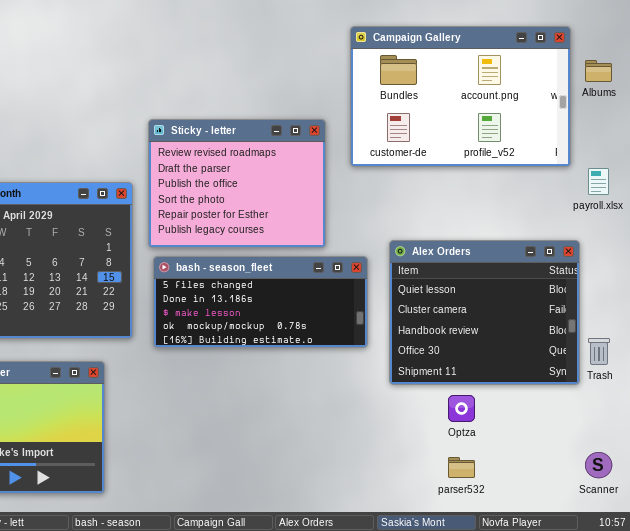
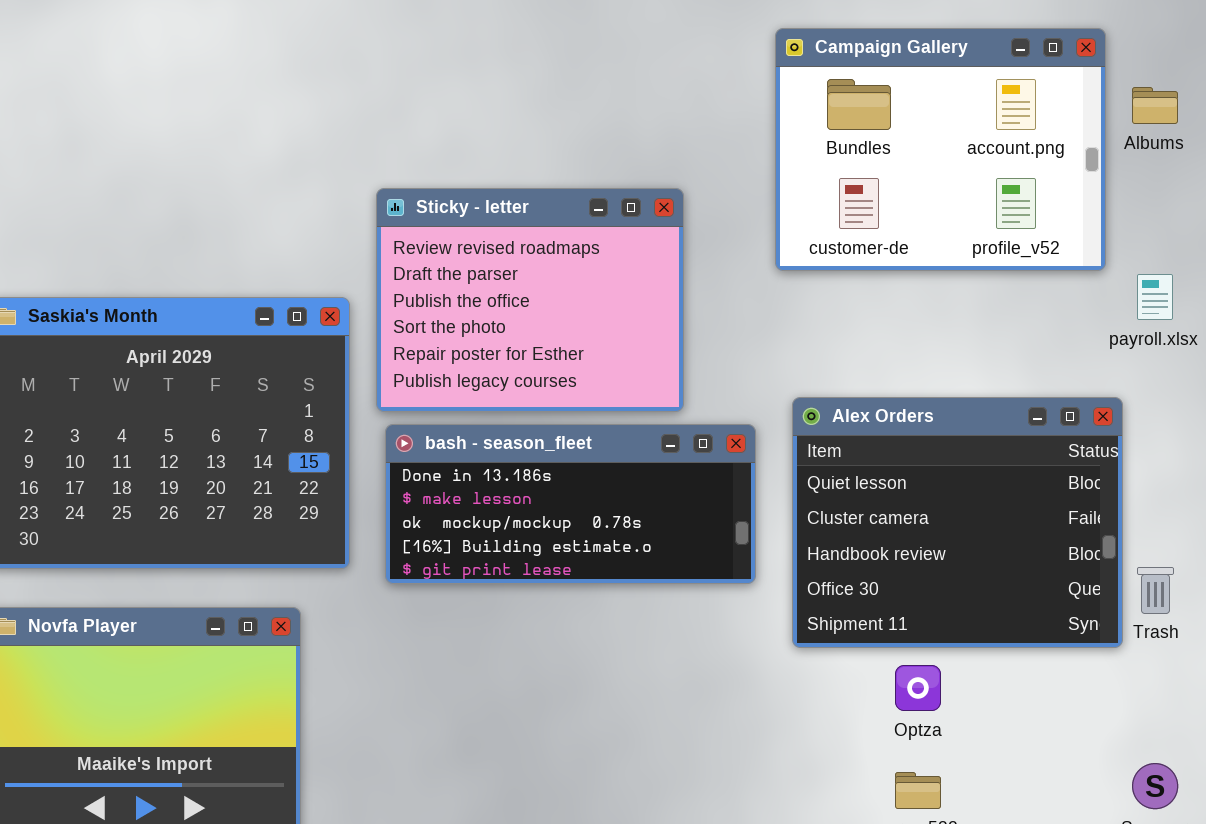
Campaign Gallery: [350,26,571,167] -> [775,28,1106,271], resized
bash - season_fleet: [153,256,368,348] -> [385,424,756,584], scrolled down 1 row

